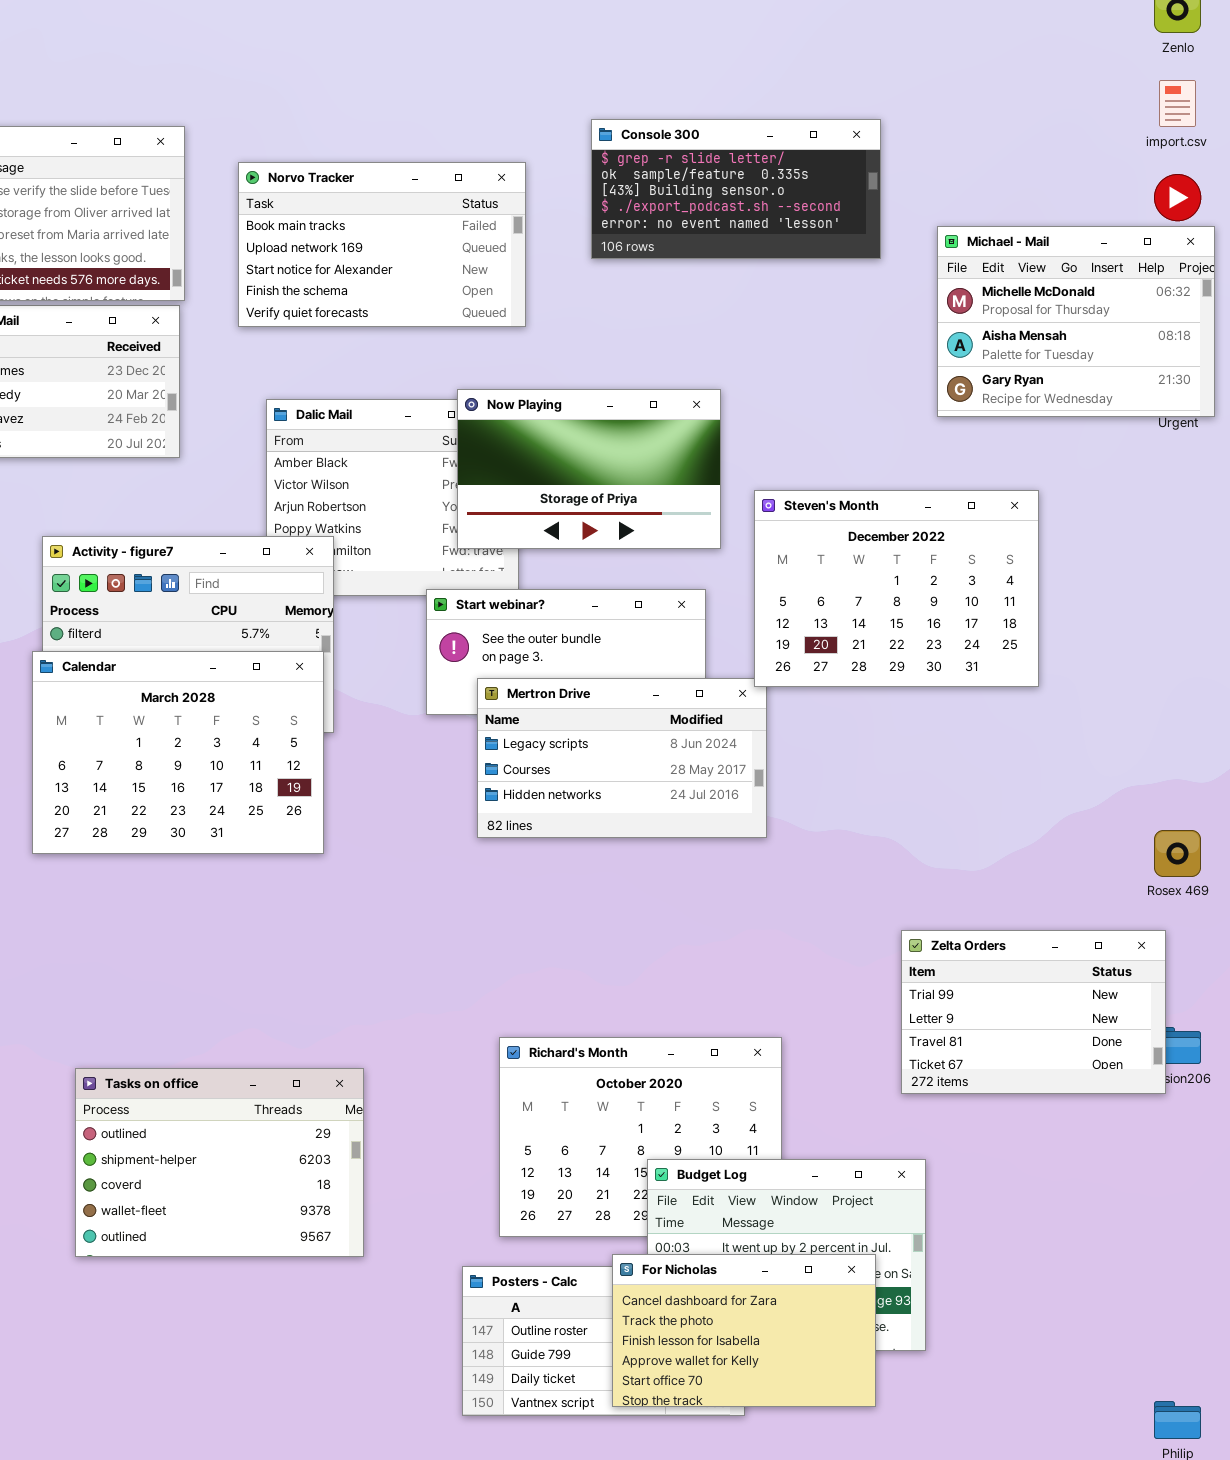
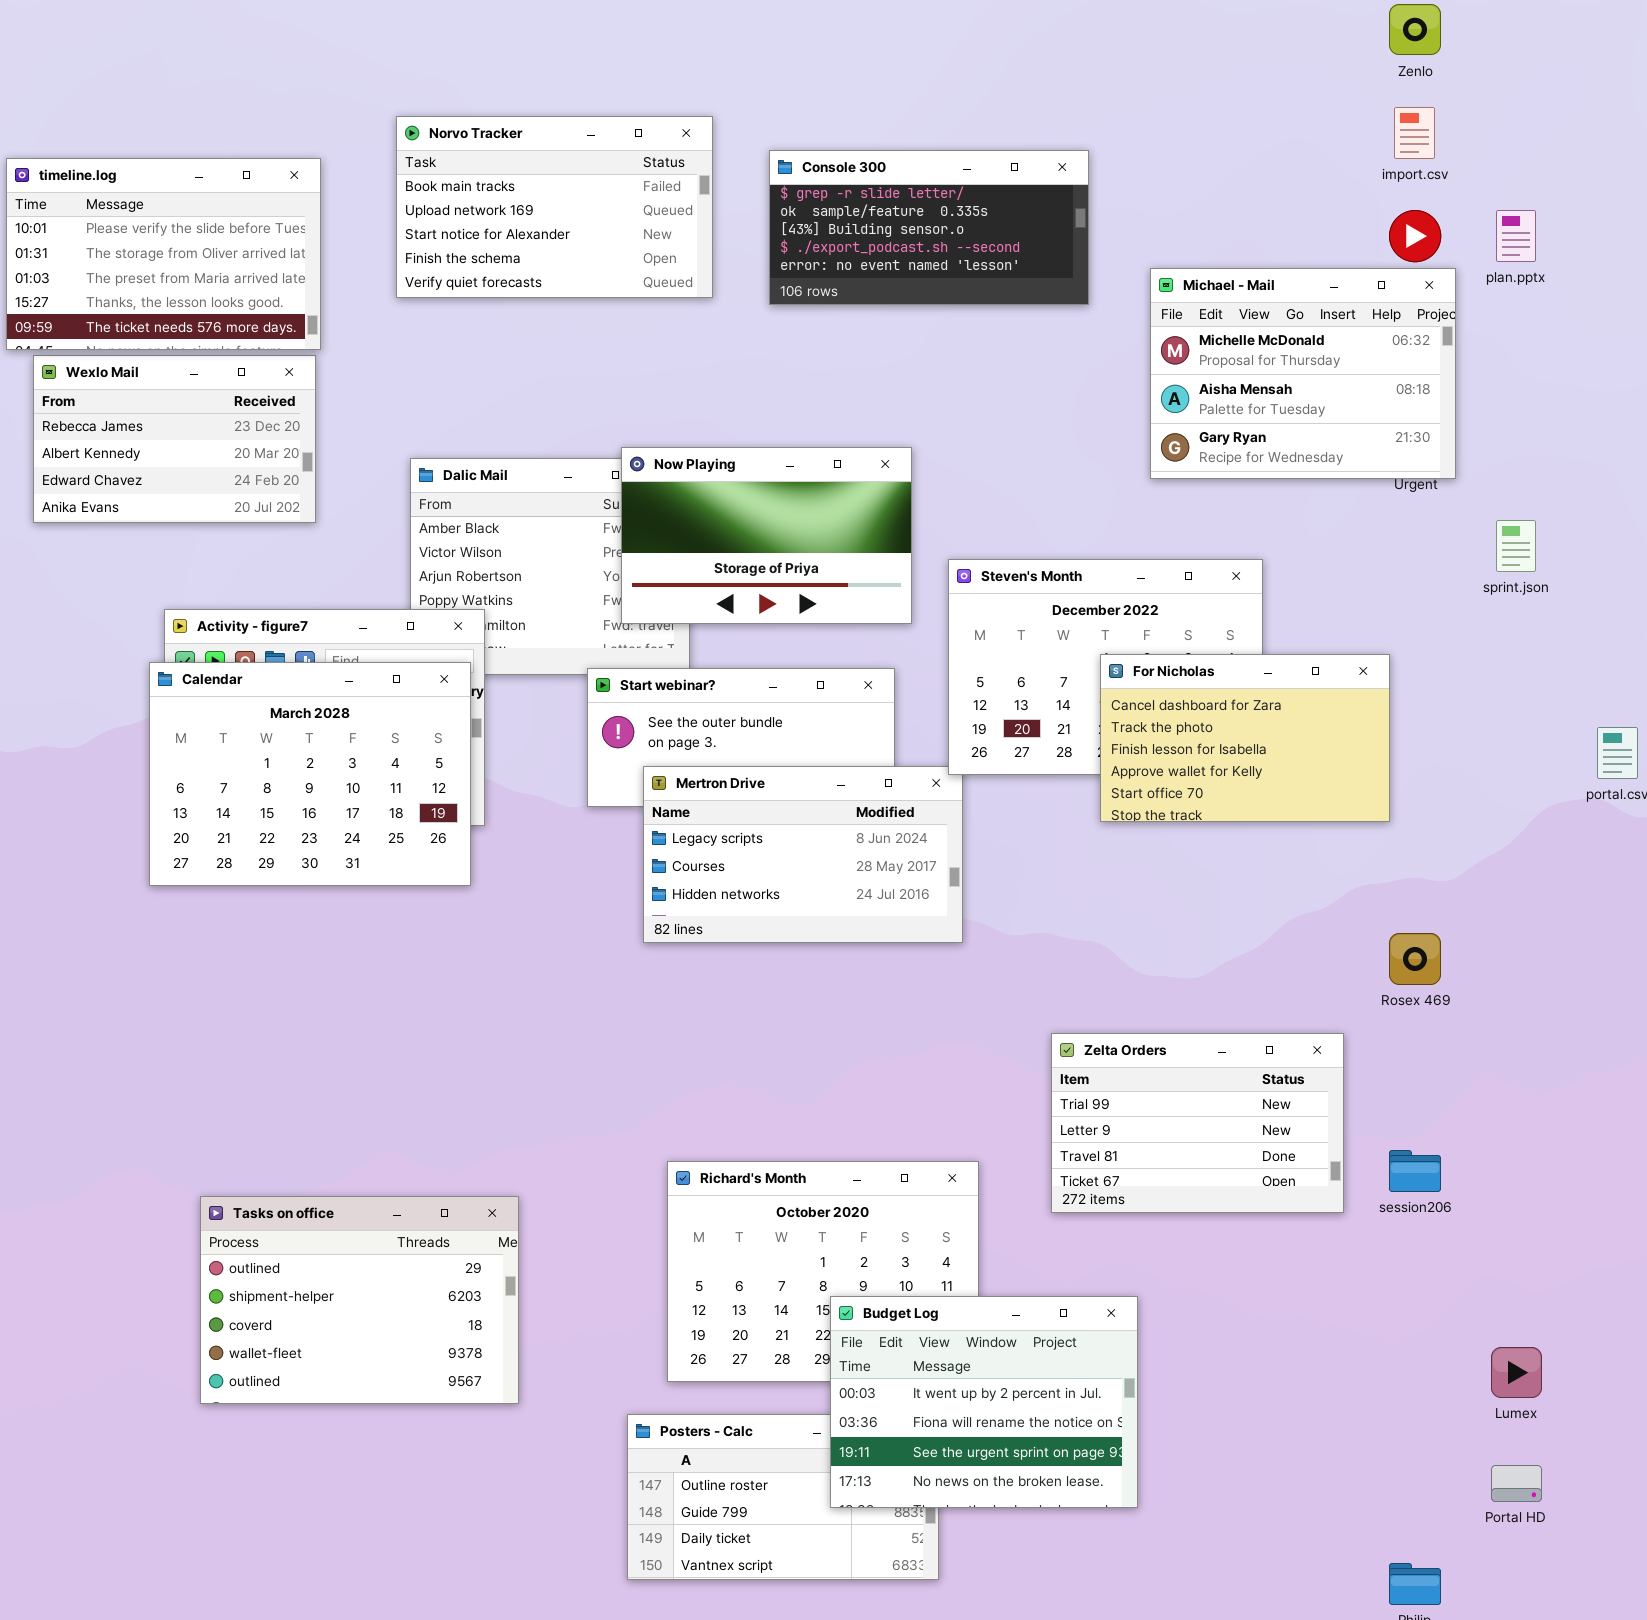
Norvo Tracker: [238,162,526,327] -> [396,116,713,298], moved
Calendar: [32,651,324,854] -> [149,662,471,886], moved
Zelta Orders: [901,930,1166,1094] -> [1051,1033,1344,1213], moved
For Nicholas: [612,1254,876,1407] -> [1100,654,1390,822], moved

